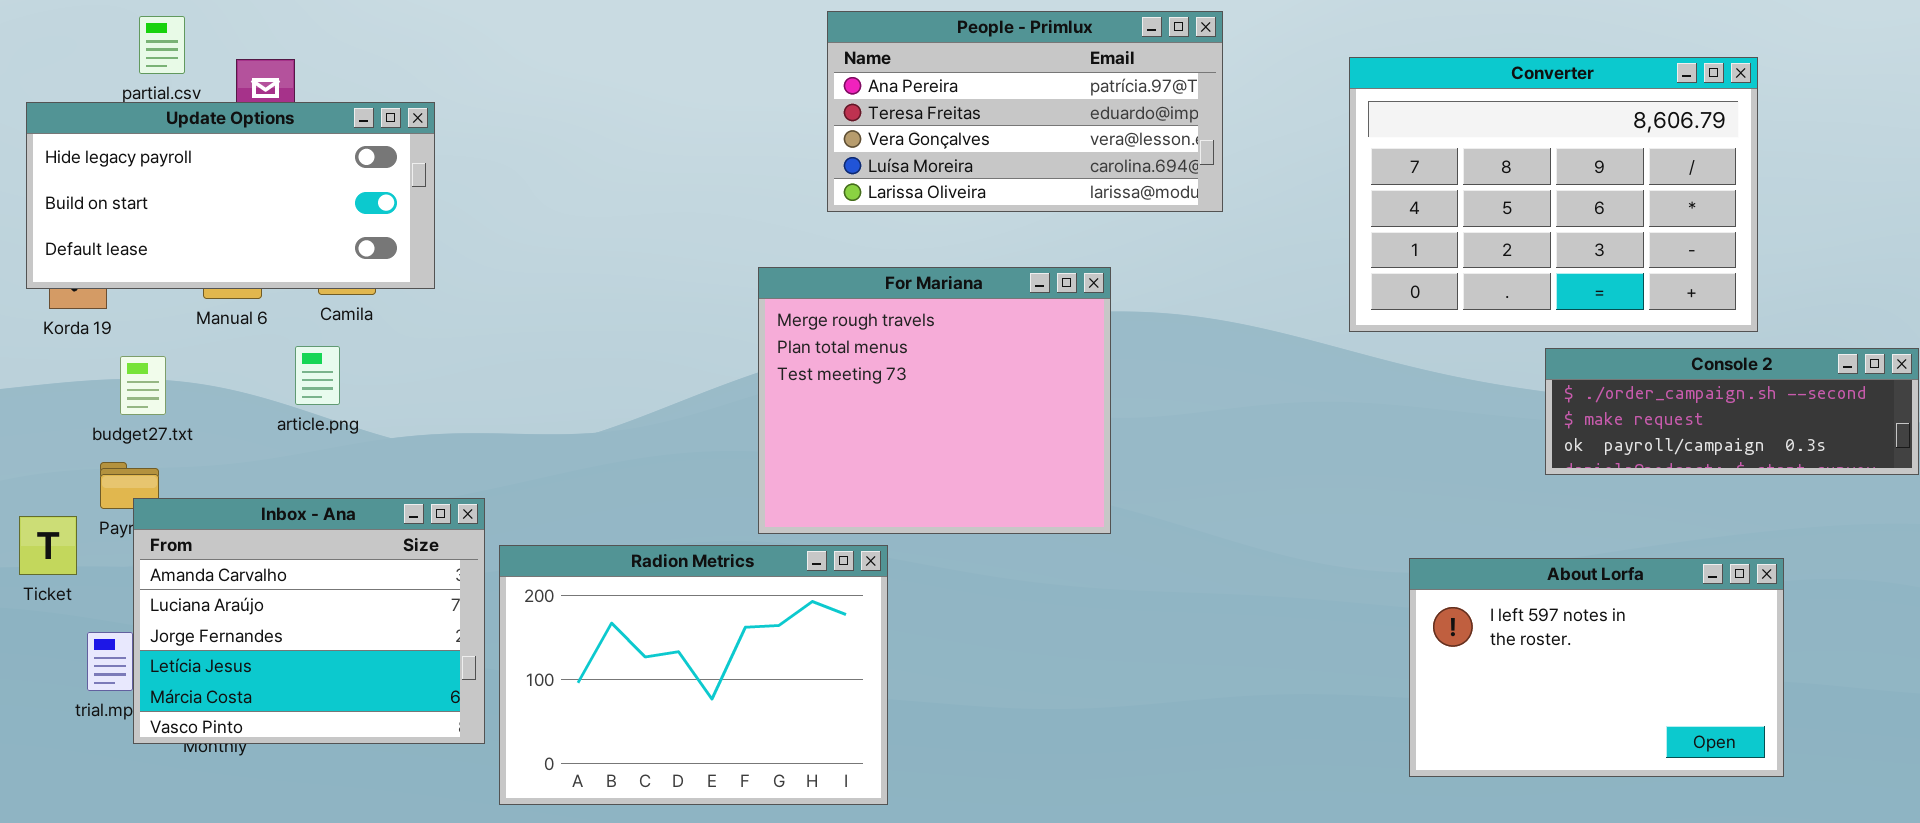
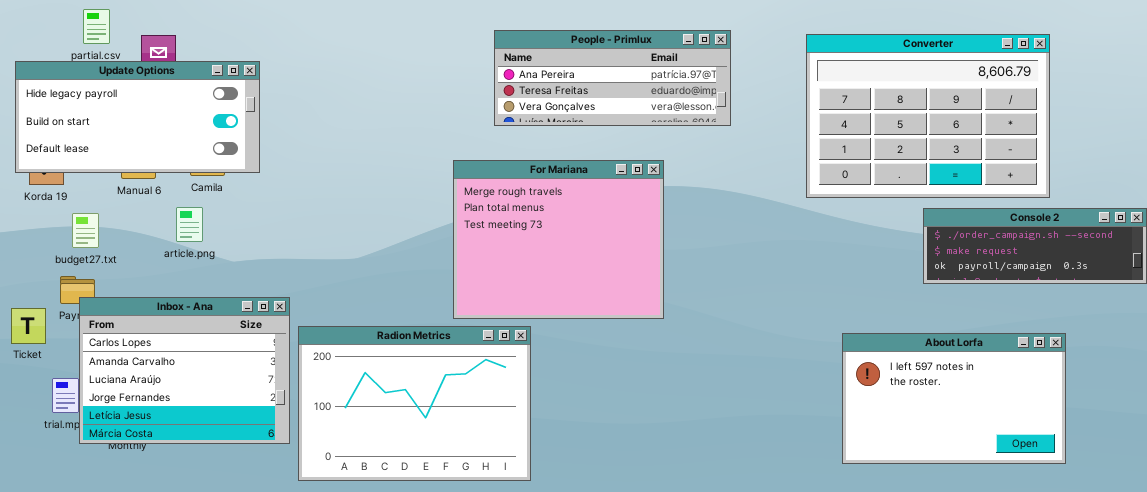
People - Primlux: [827,11,1223,212] -> [494,30,731,126], resized
Inbox - Ana: [133,498,485,744] -> [79,297,290,444], scrolled up 1 row

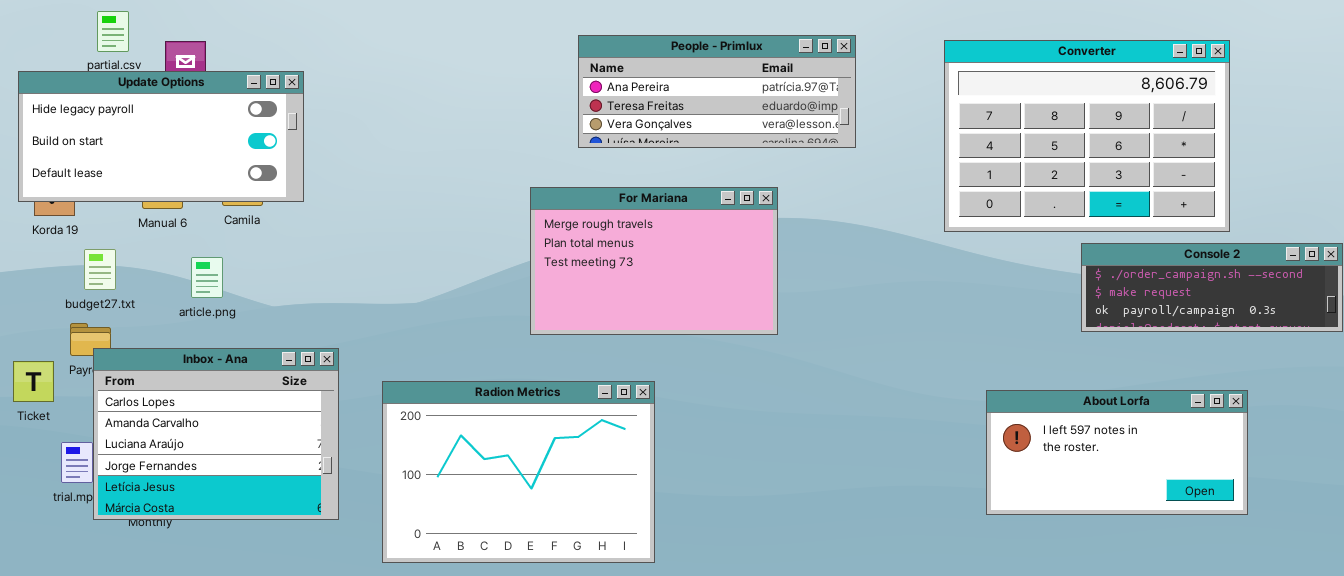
For Mariana: [453,160,664,319] -> [530,187,778,335], resized
article.png: [176,207,203,242] -> [191,257,223,298], moved
Radion Metrics: [298,326,531,481] -> [382,381,655,563], moved
About Lorfa: [842,333,1066,464] -> [986,390,1248,515], resized

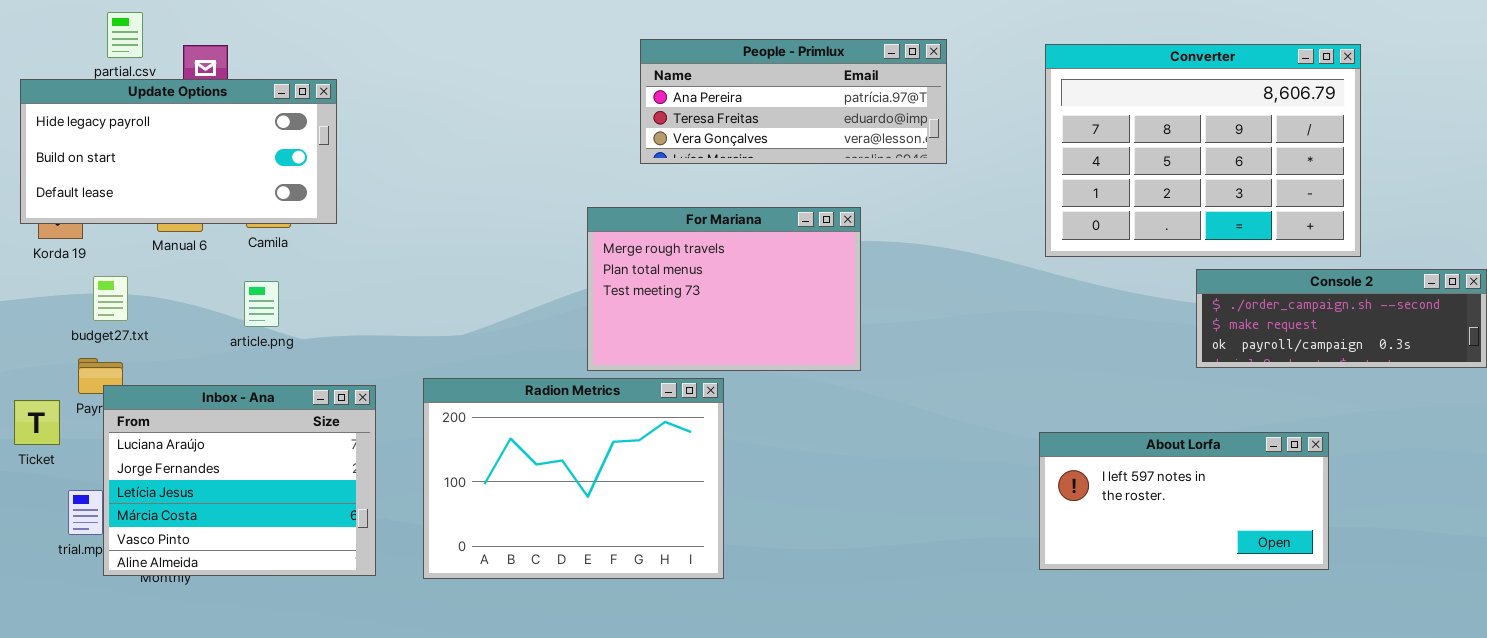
article.png: [191,257,223,298] -> [244,281,279,327], moved
Inbox - Ana: [93,348,339,520] -> [103,385,376,576], scrolled down 2 rows
Radion Metrics: [382,381,655,563] -> [423,378,724,579], moved
About Lorfa: [986,390,1248,515] -> [1039,432,1329,570], moved

